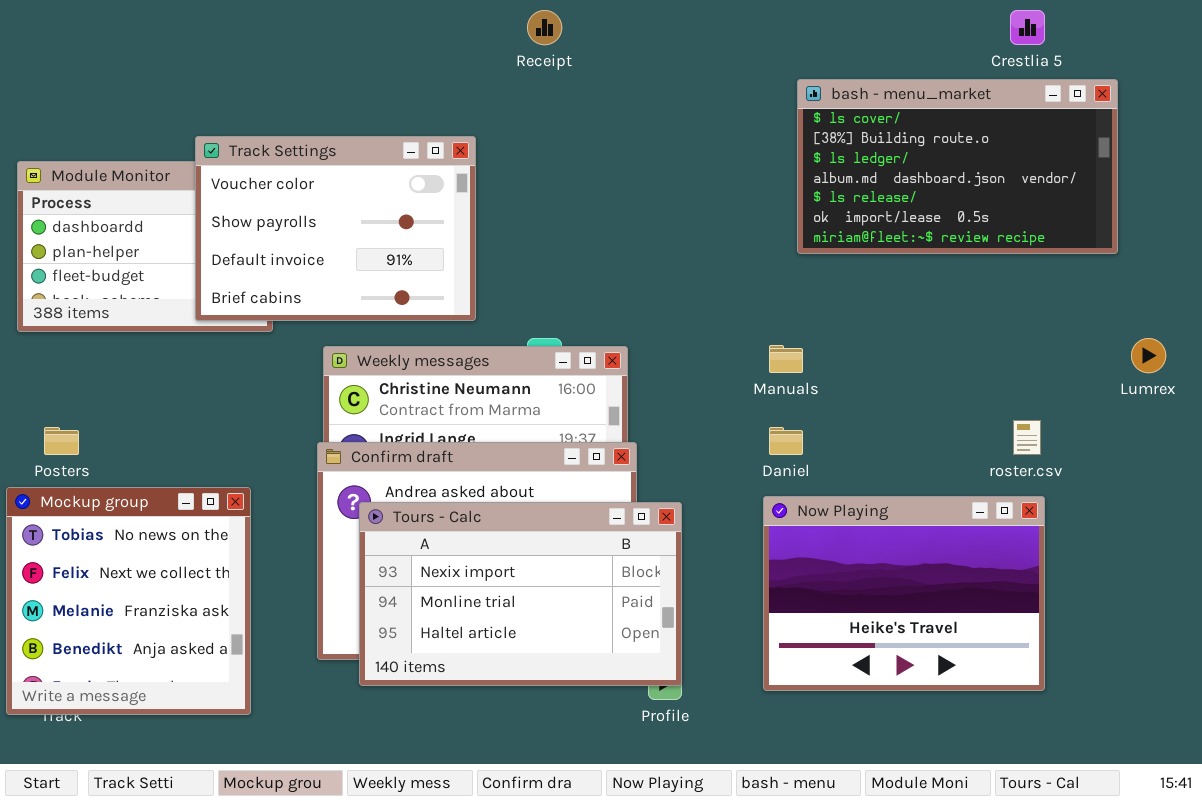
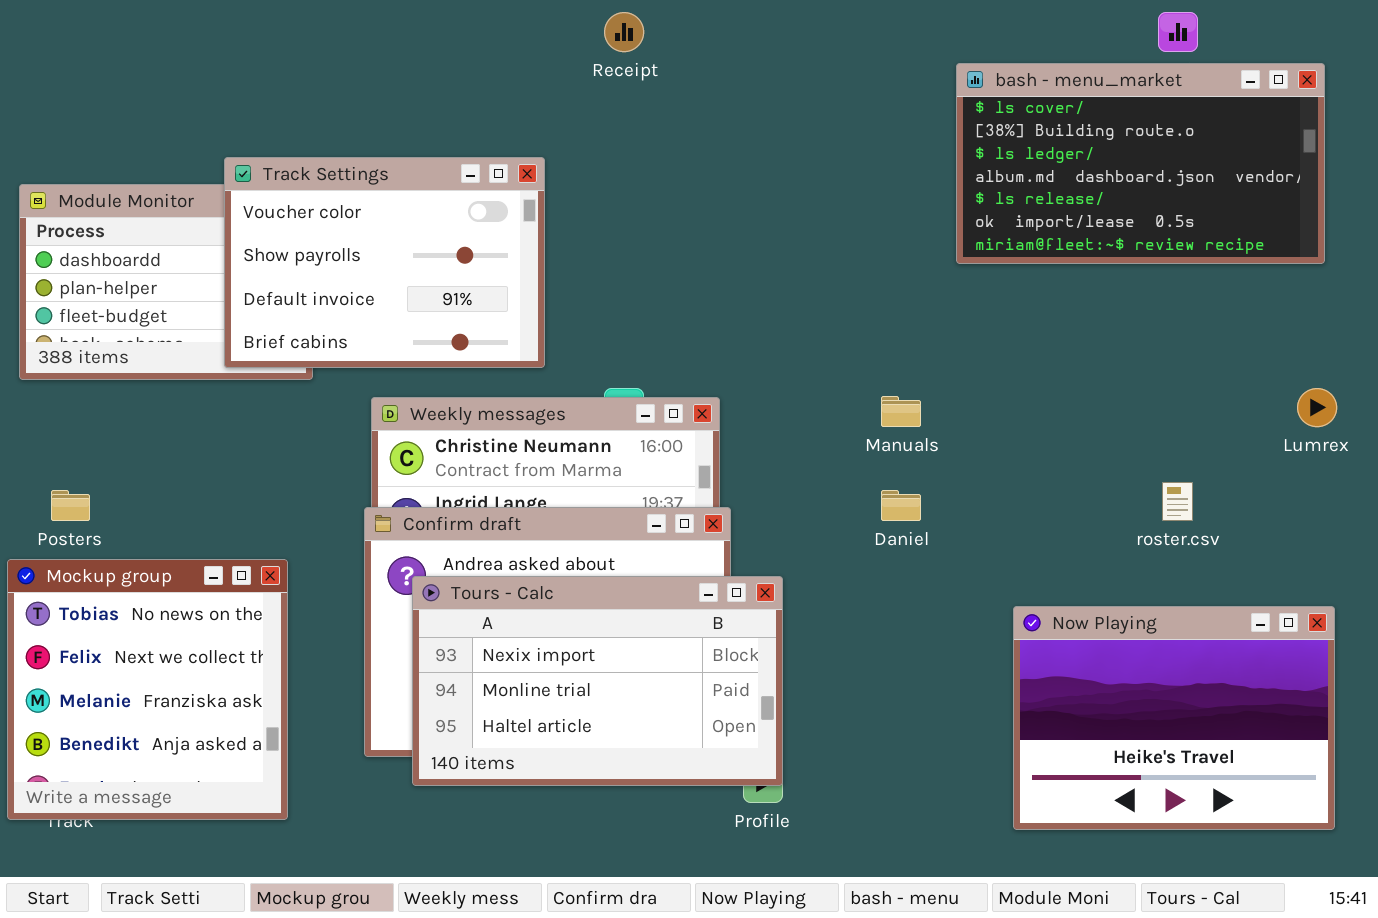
bash - menu_market: [797,79,1118,254] -> [956,63,1325,264], moved
Now Playing: [763,496,1045,691] -> [1013,606,1335,830], moved

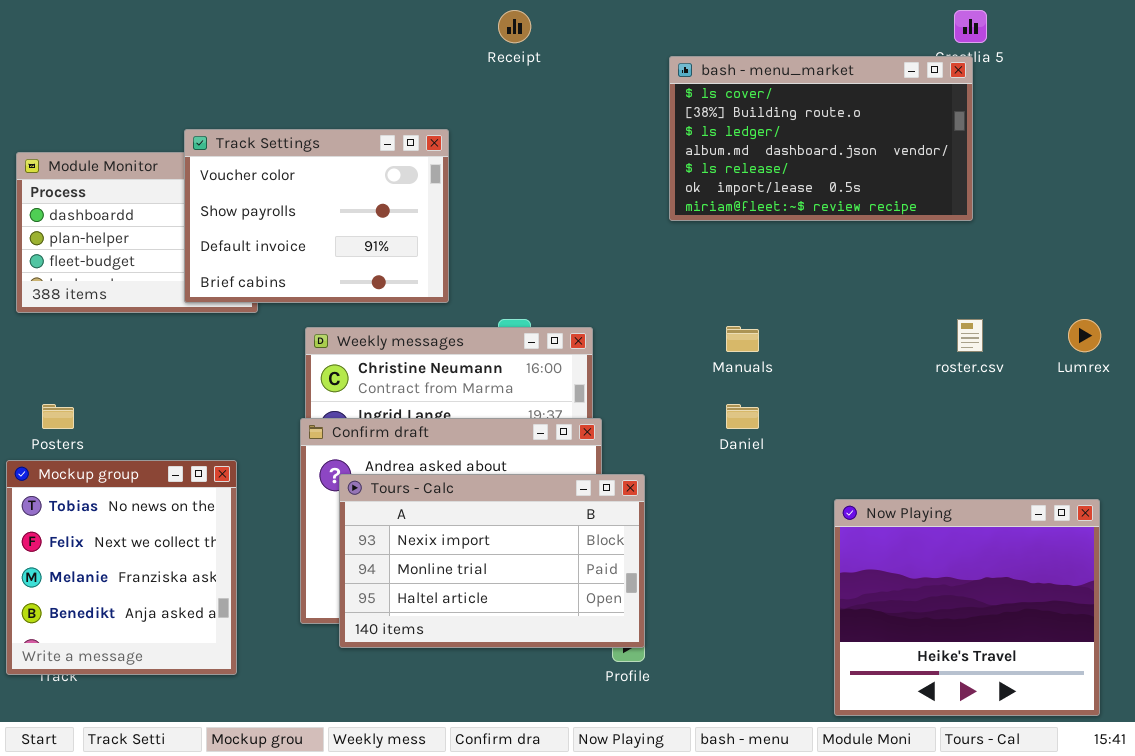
bash - menu_market: [956,63,1325,264] -> [669,56,973,221], moved
roster.csv: [1162,482,1193,521] -> [957,319,983,352], moved
Now Playing: [1013,606,1335,830] -> [834,499,1100,716], resized

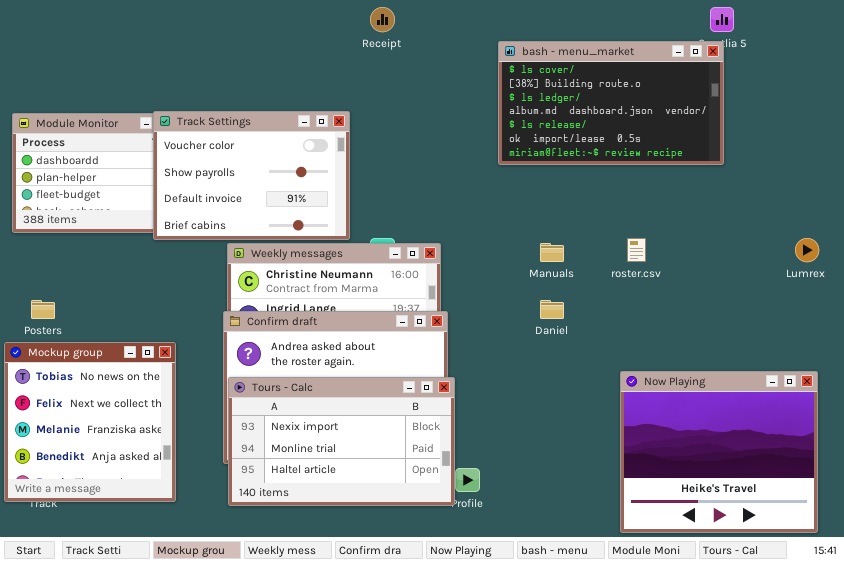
Track Settings: [184,129,449,303] -> [153,111,350,240], moved
roster.csv: [957,319,983,352] -> [627,238,646,262], moved
Tours - Calc: [339,474,645,648] -> [228,377,455,506], moved

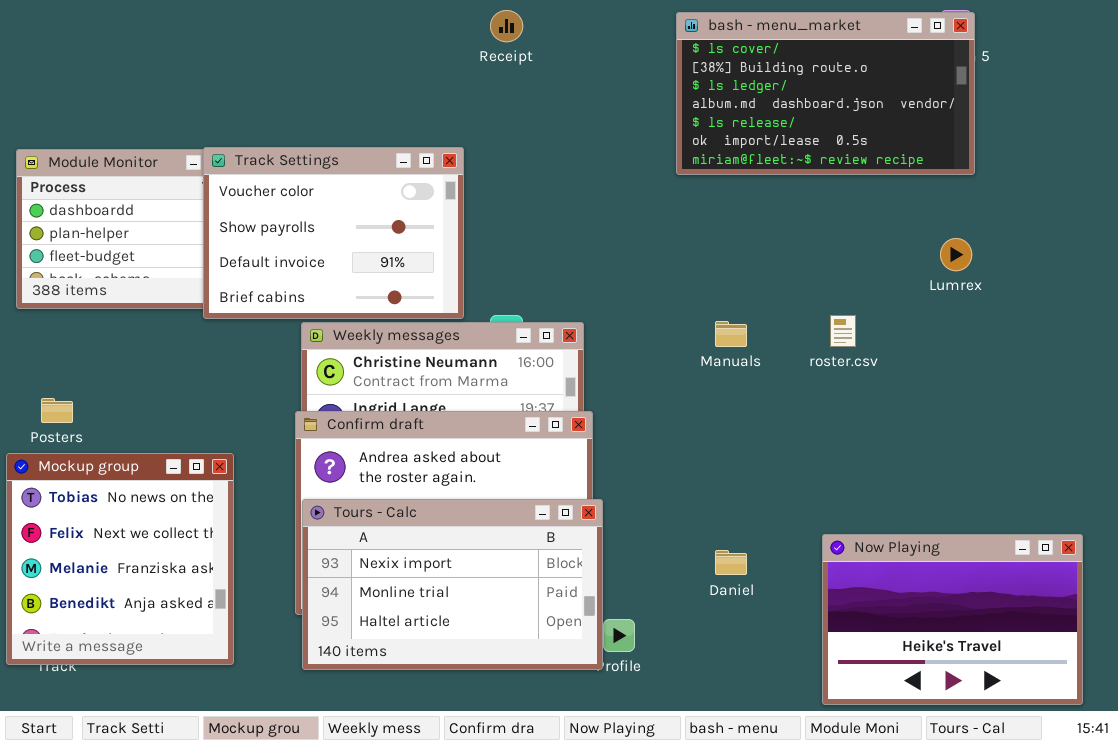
bash - menu_market: [498,41,724,165] -> [676,12,975,175], moved
Lumrex: [795,238,819,262] -> [940,238,972,271], moved
Daniel: [540,300,564,319] -> [715,550,747,575], moved
Now Playing: [620,371,818,533] -> [822,534,1083,705], resized

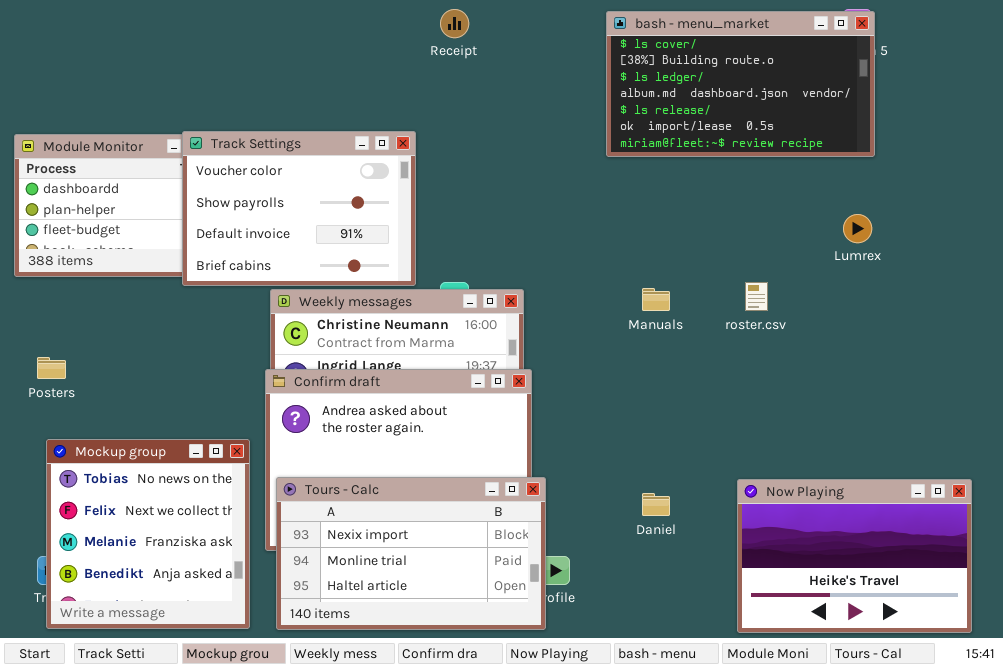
Mockup group: [6,453,234,665] -> [46,439,250,629], moved
Tours - Calc: [302,499,603,670] -> [276,477,546,630], moved

